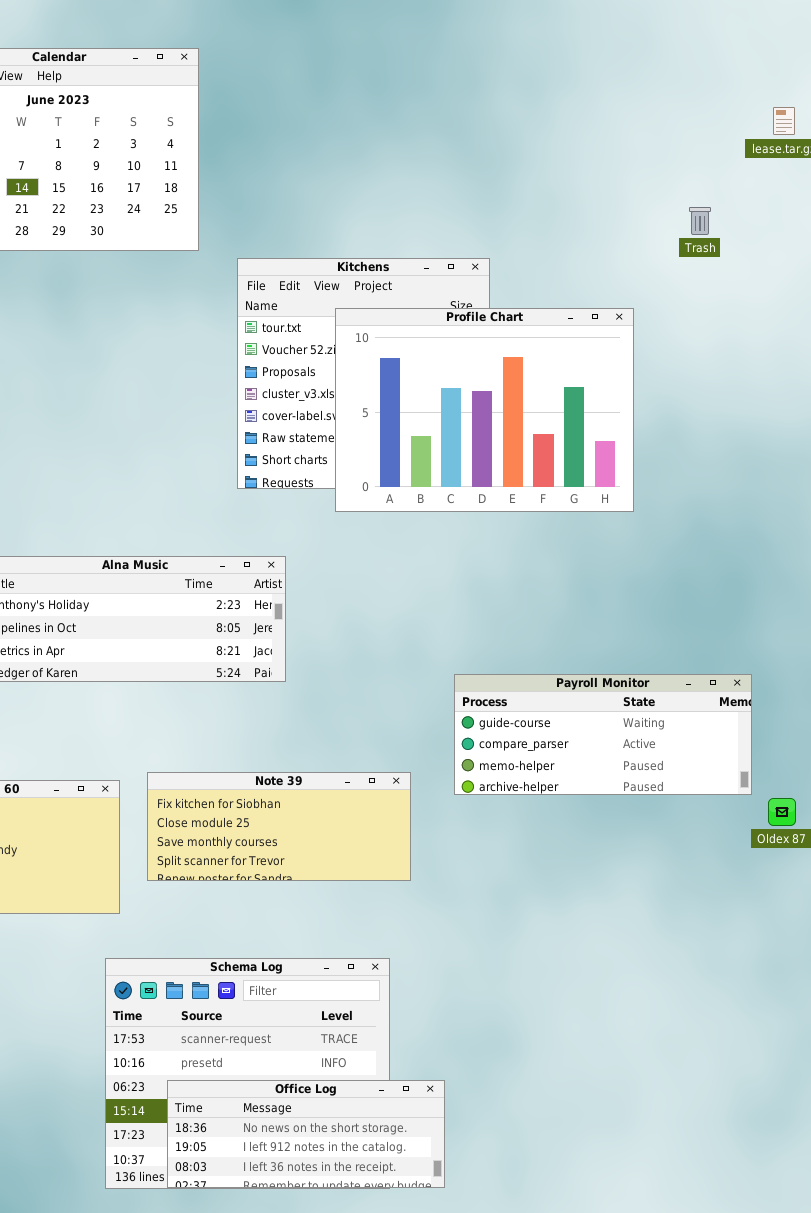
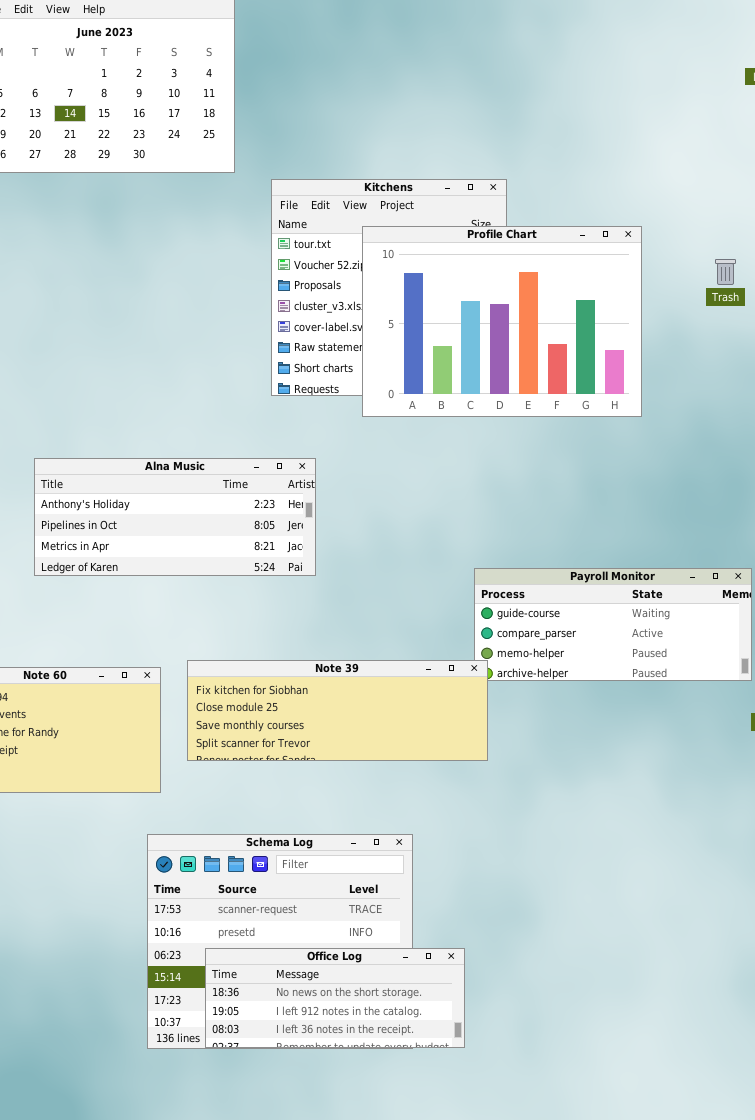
Trash: [689,207,711,235] -> [715,259,736,285], moved
Note 39: [147,772,411,881] -> [187,660,488,761], resized

